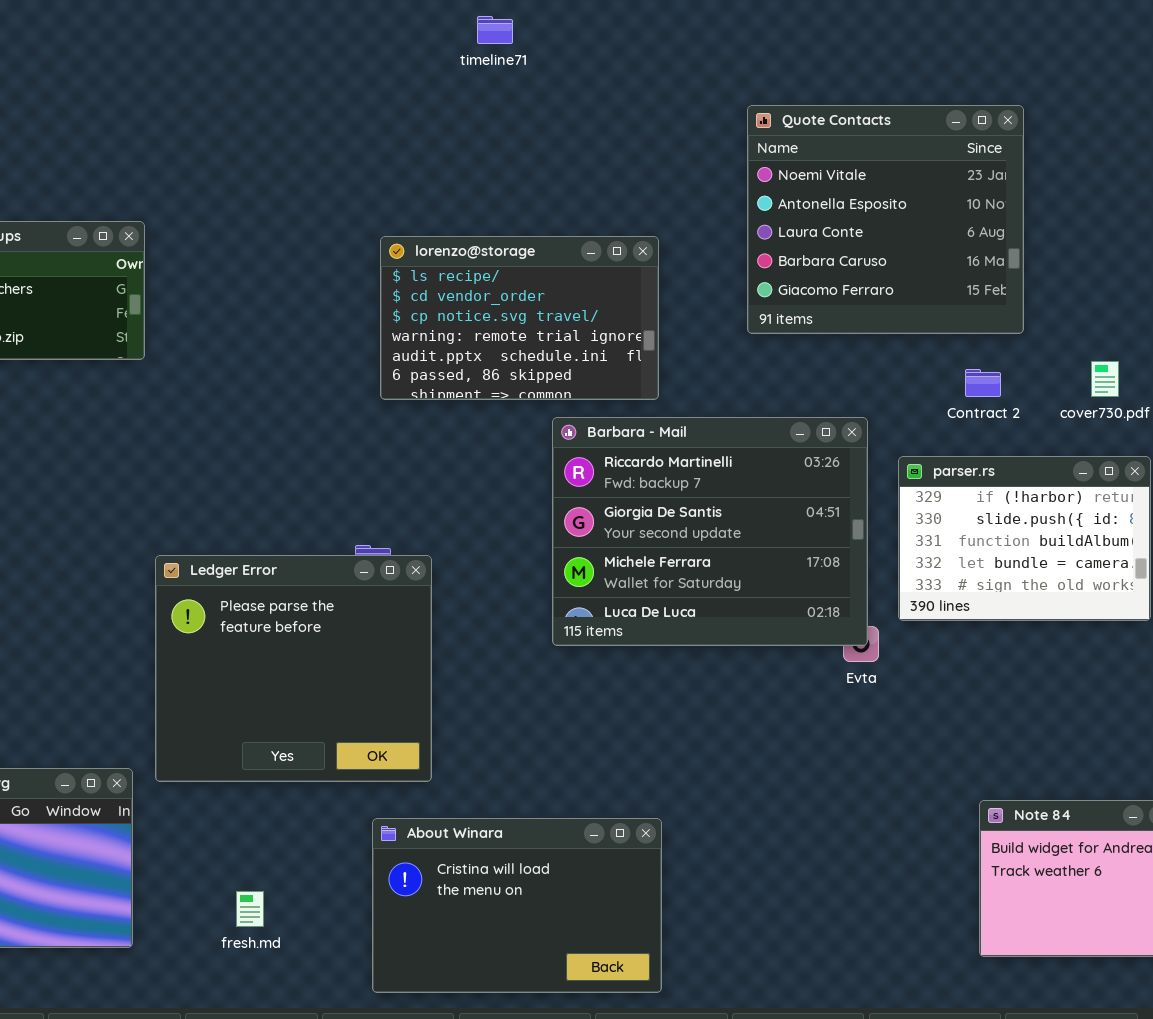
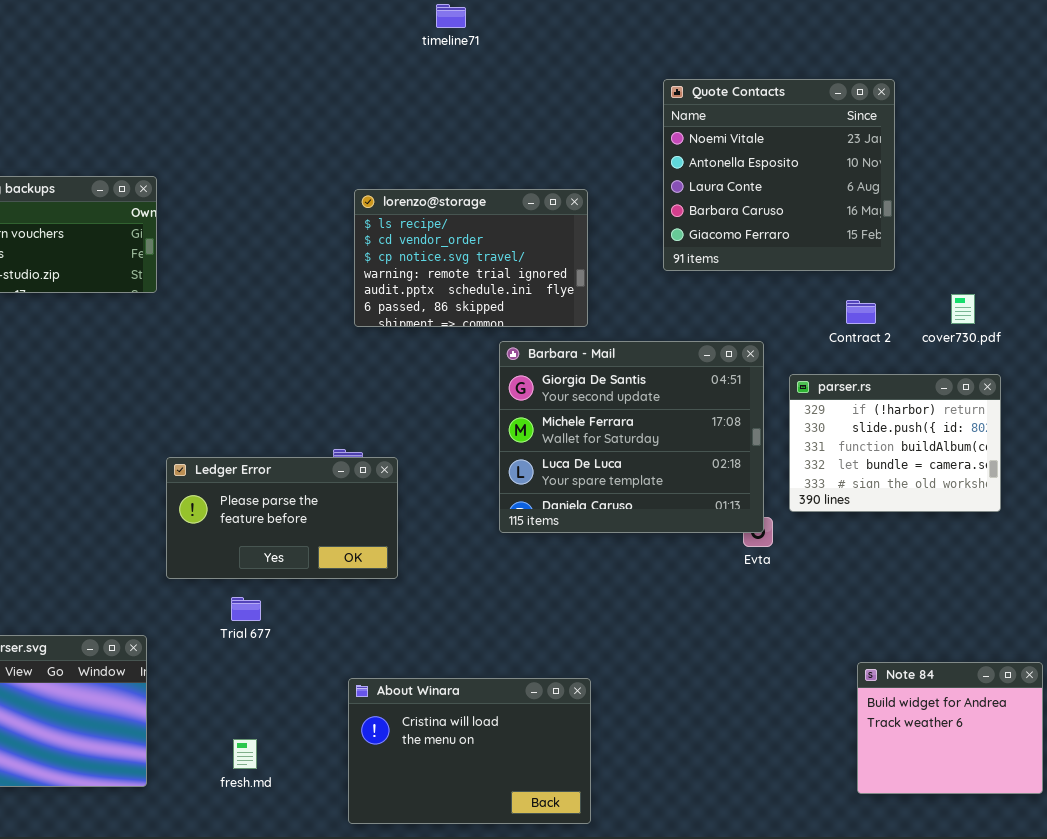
Barbara - Mail: [552,417,868,646] -> [499,341,764,533], scrolled down 1 row
Ledger Error: [155,555,432,782] -> [166,457,398,579], resized

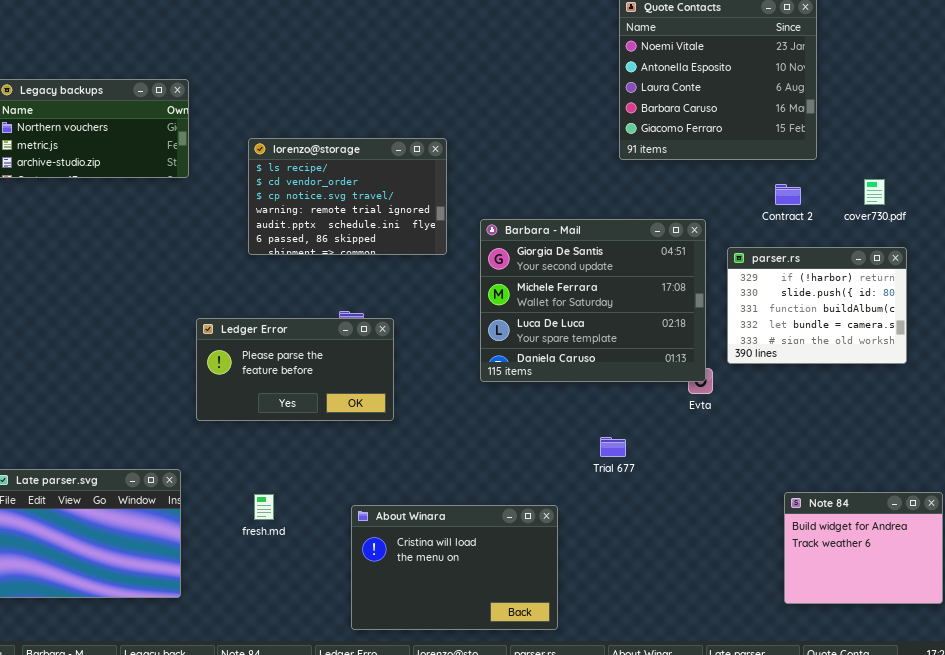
lorenzo@storage: [354,189,588,327] -> [248,138,447,255], moved
Trial 677: [231,597,261,621] -> [600,437,626,457], moved
fresh.md: [233,739,257,769] -> [254,494,274,520], moved

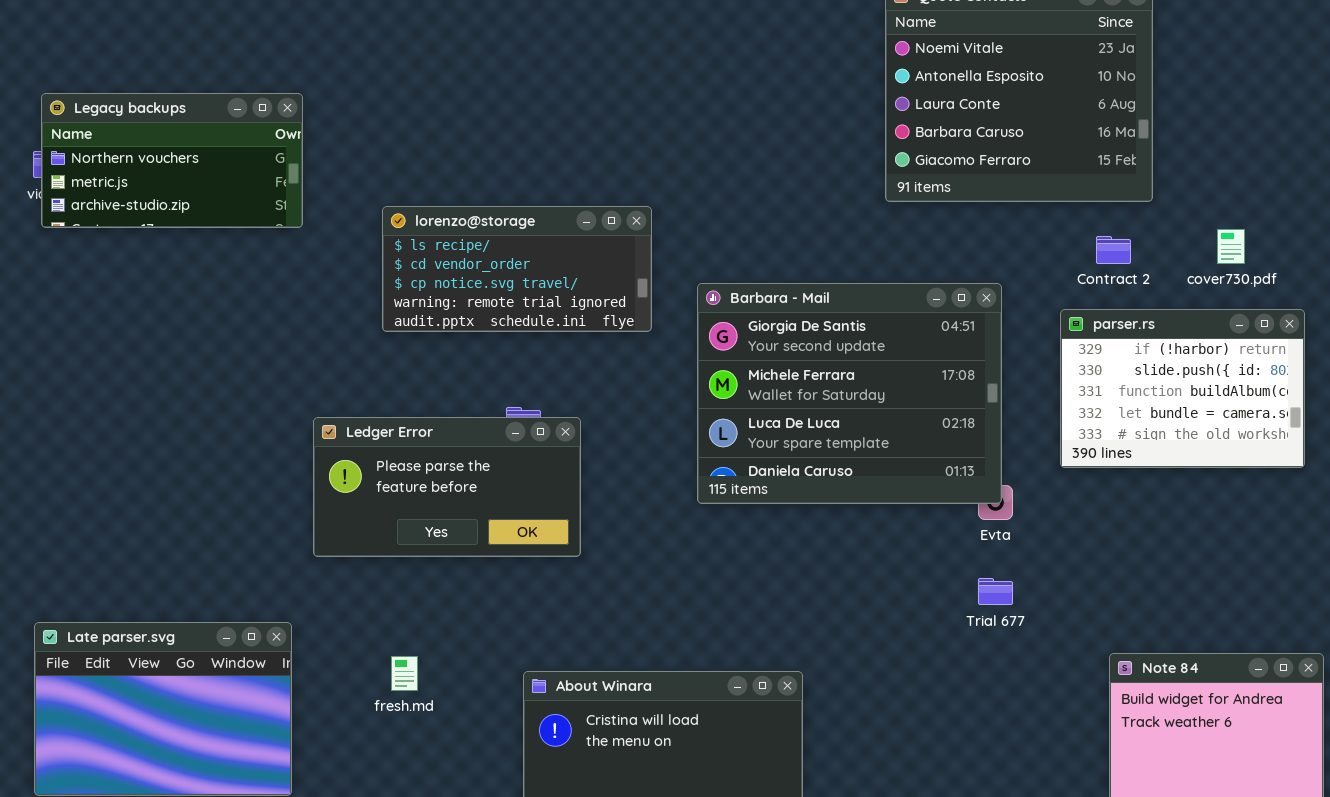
lorenzo@storage: [248,138,447,255] -> [382,206,652,332], resized
parser.rs: [727,247,907,364] -> [1060,309,1305,468], moved
Trial 677: [600,437,626,457] -> [978,578,1013,605], moved

